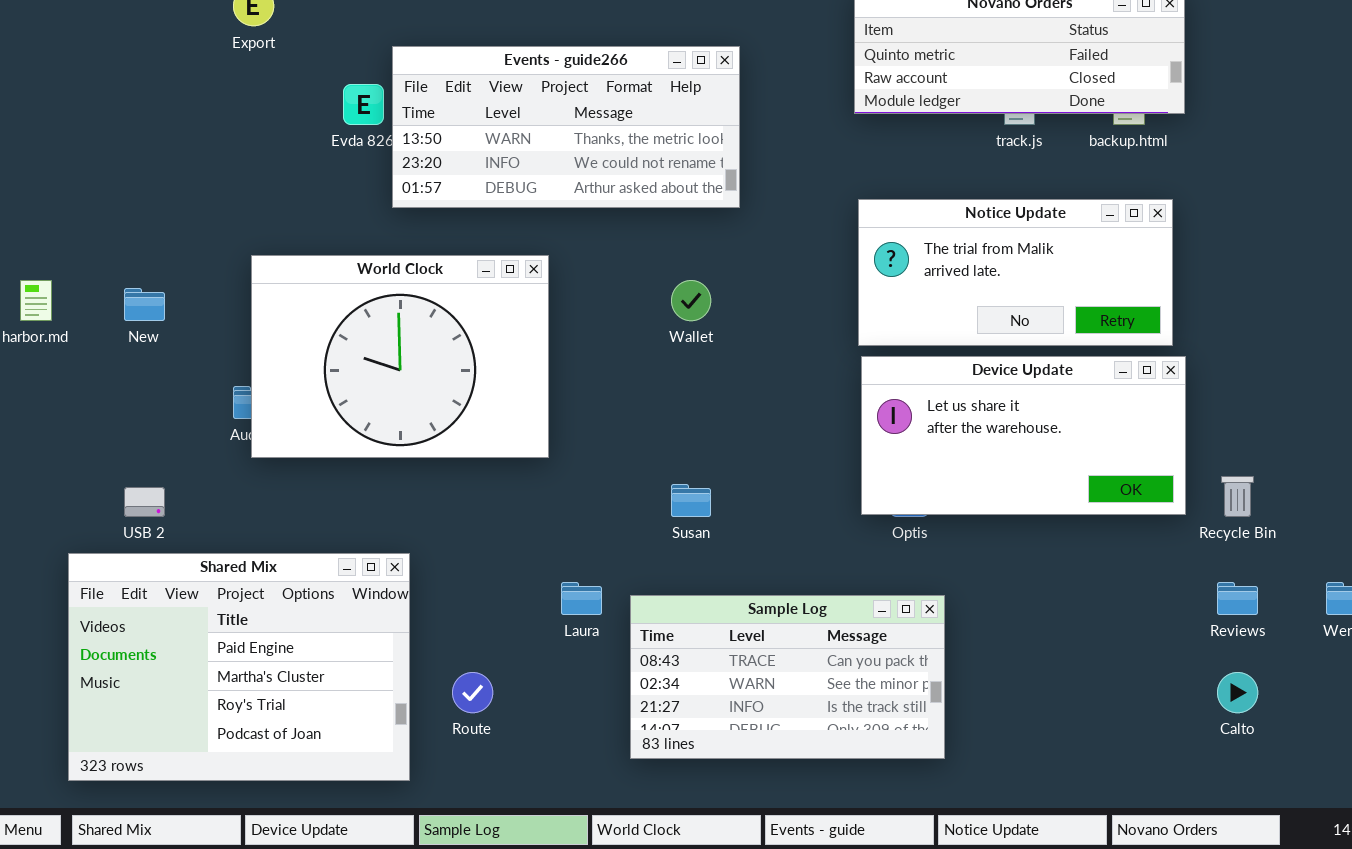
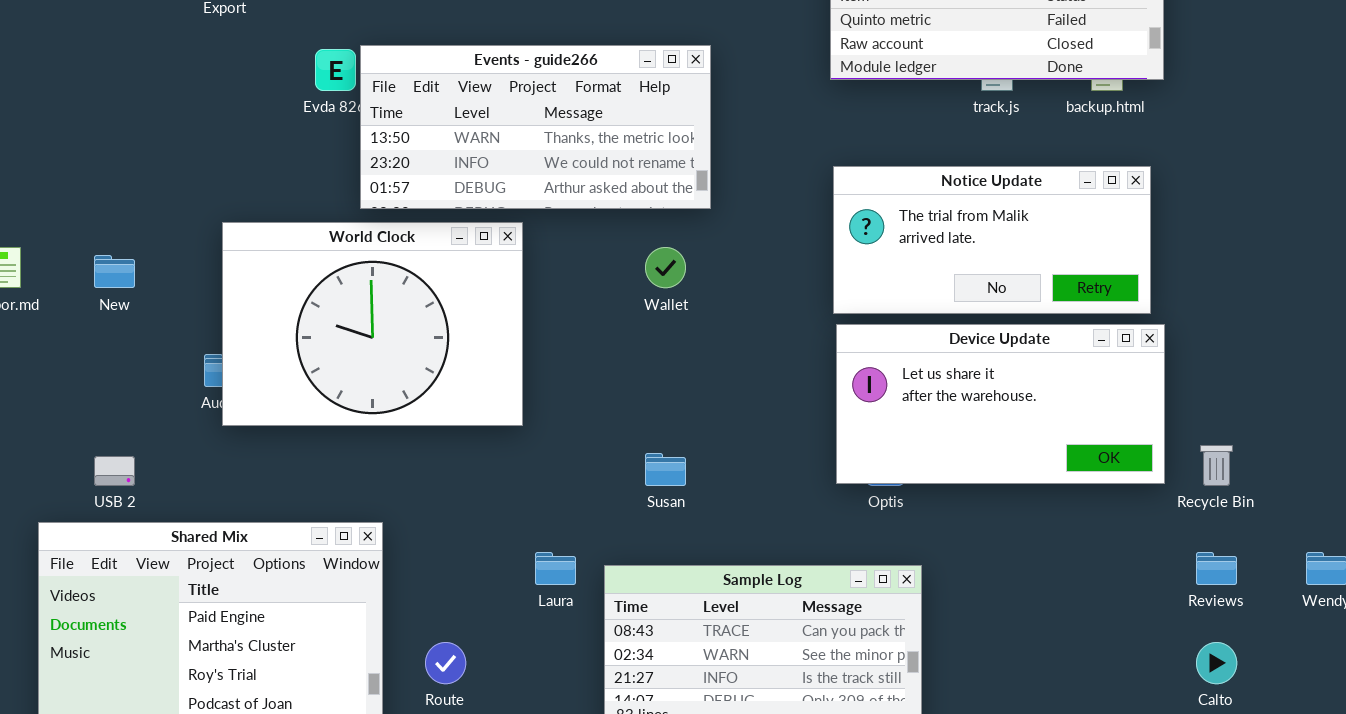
Events - guide266: [392,46,740,208] -> [360,45,711,209], moved

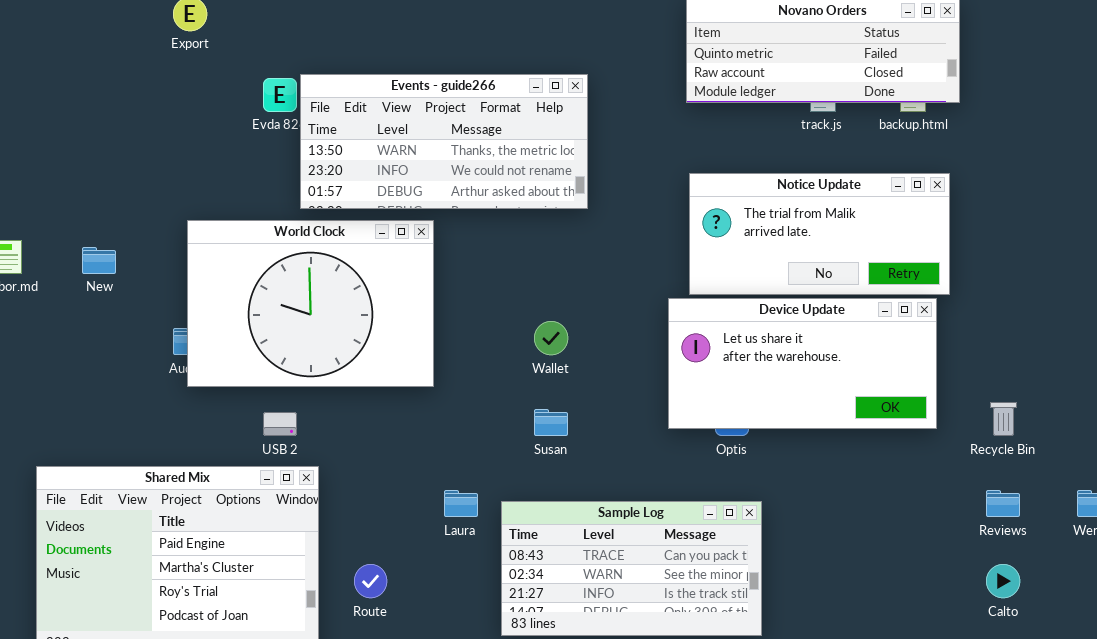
Wallet: [645,247,686,288] -> [534,321,568,355], moved
Device Update: [836,324,1165,484] -> [668,298,937,429], moved
USB 2: [94,456,135,486] -> [263,412,297,436], moved

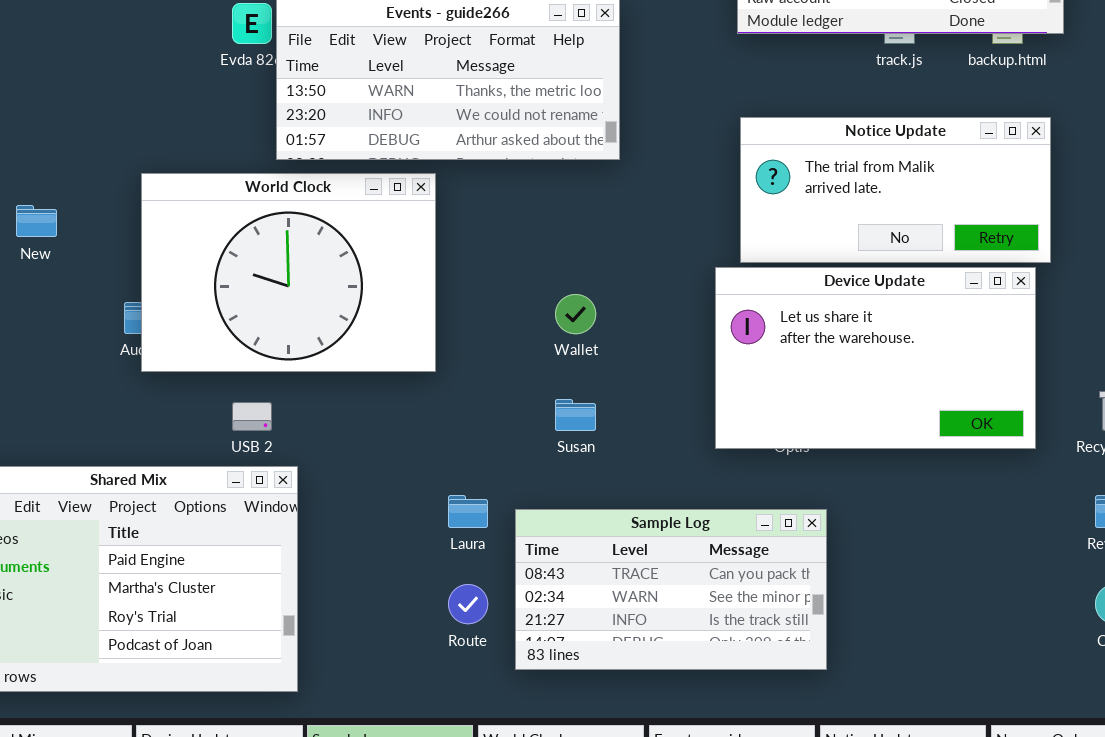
Device Update: [668,298,937,429] -> [715,267,1036,449], resized
Route: [354,564,387,598] -> [448,584,488,624], moved

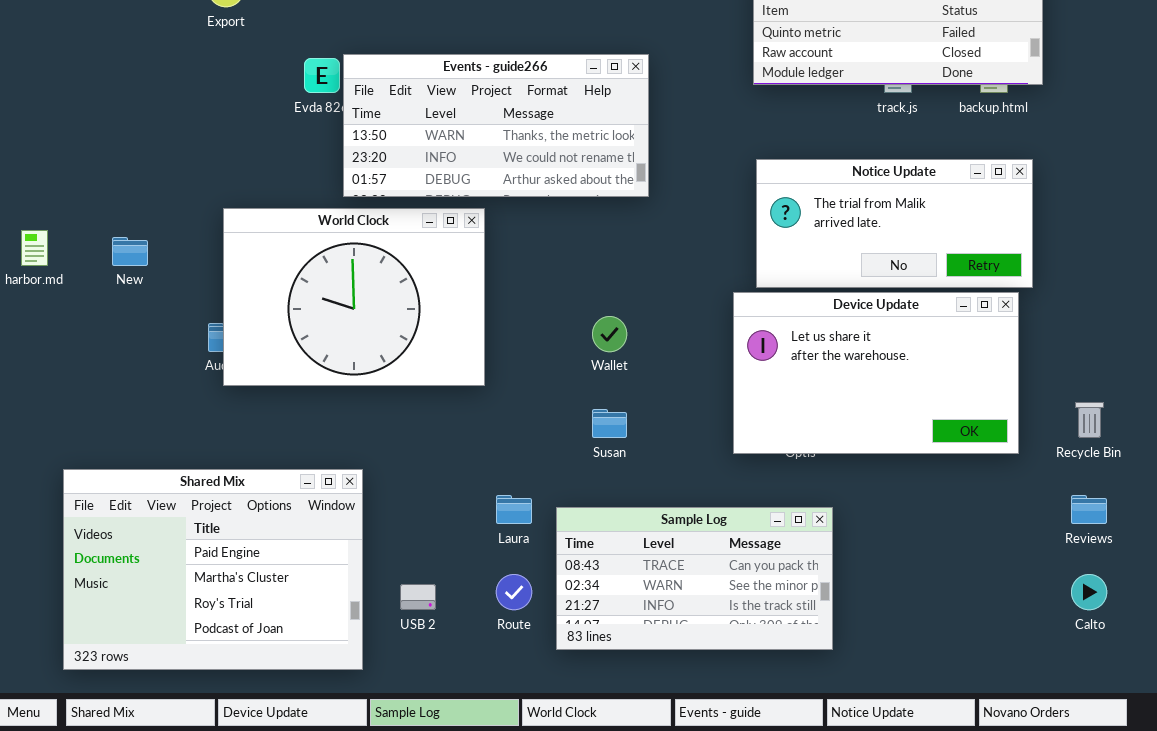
USB 2: [232,402,272,431] -> [400,584,436,610], moved

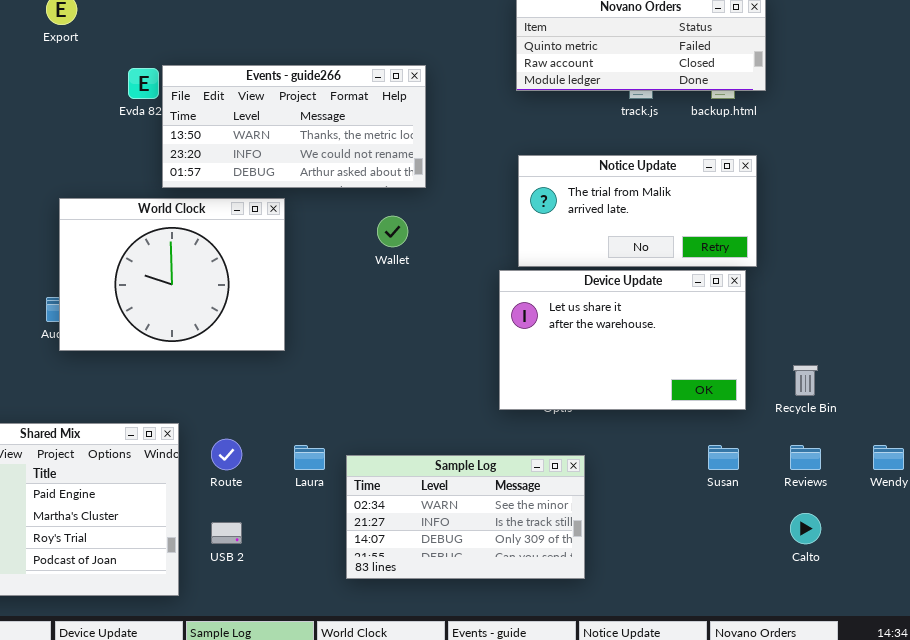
Wallet: [592,316,627,352] -> [377,216,408,247], moved
Susan: [592,409,627,438] -> [708,445,739,470], moved
Sample Log: [556,507,833,650] -> [346,455,585,579], scrolled down 1 row
Route: [496,574,532,610] -> [211,439,242,470], moved

